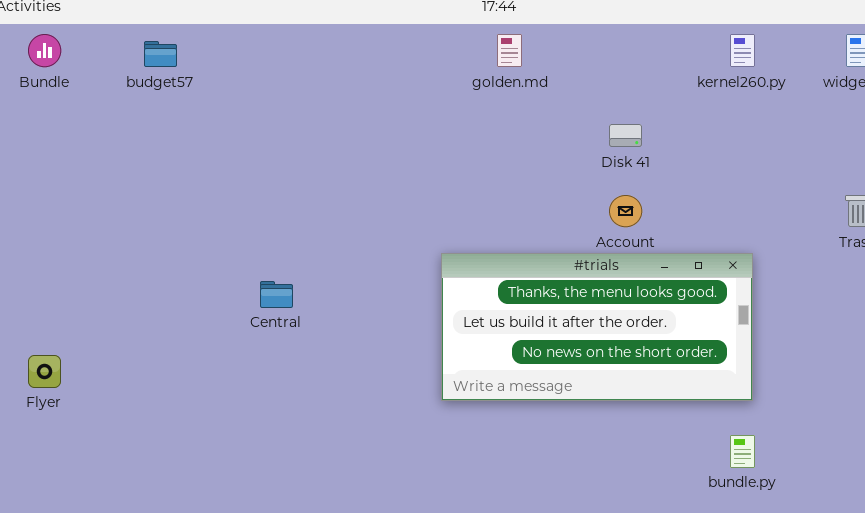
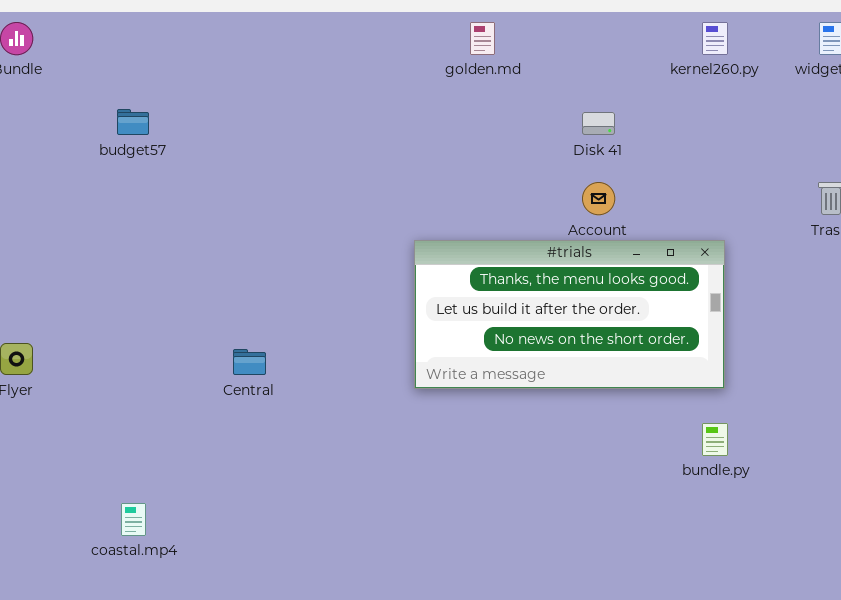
budget57: [144,41,177,67] -> [117,109,149,135], moved
Central: [260,281,293,308] -> [233,349,266,375], moved

